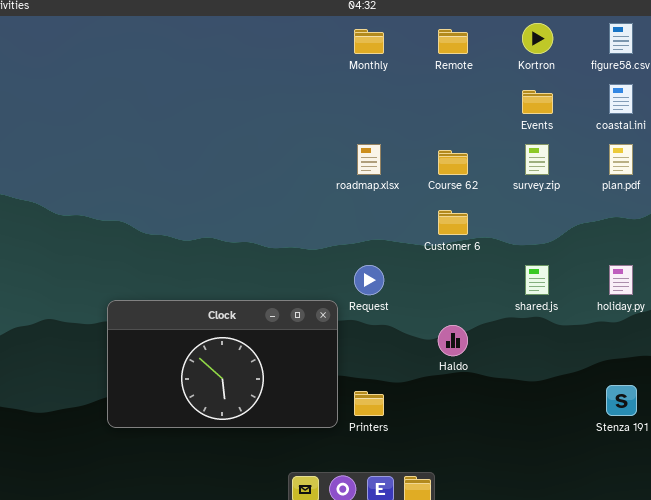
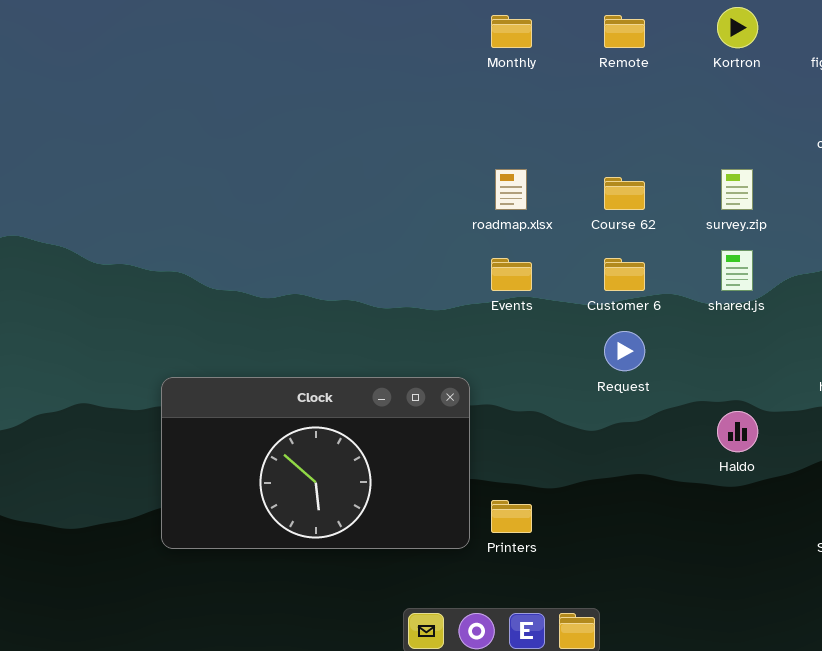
Events: [522,90,553,114] -> [491,258,532,291], moved
Request: [354,265,384,295] -> [604,331,645,371], moved
shared.js: [525,265,549,295] -> [721,250,753,291], moved
Haldo: [438,325,468,356] -> [717,411,758,452], moved

